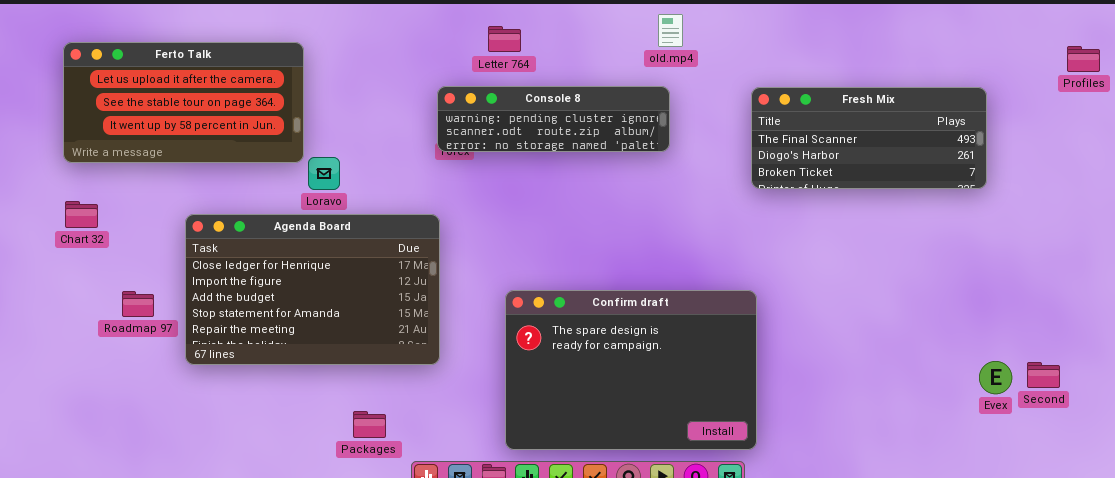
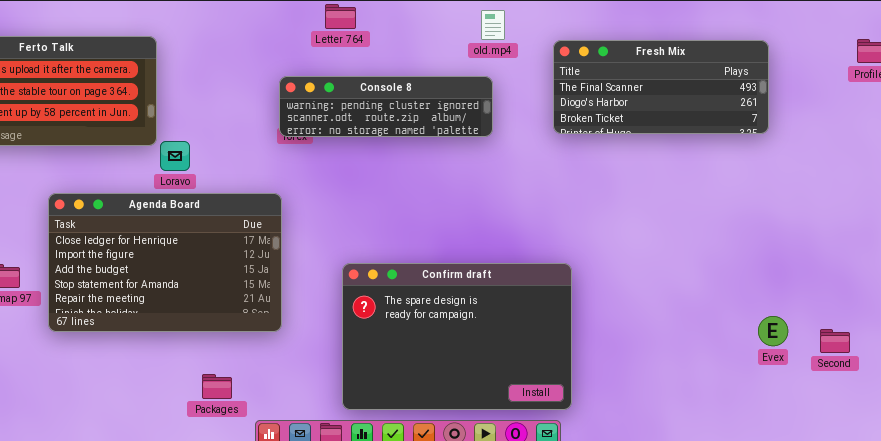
Letter 764: [488,26,521,52] -> [325,4,356,29], moved
Fresh Mix: [751,87,987,189] -> [553,40,769,134], moved
Evex: [979,361,1012,394] -> [758,316,788,346], moved

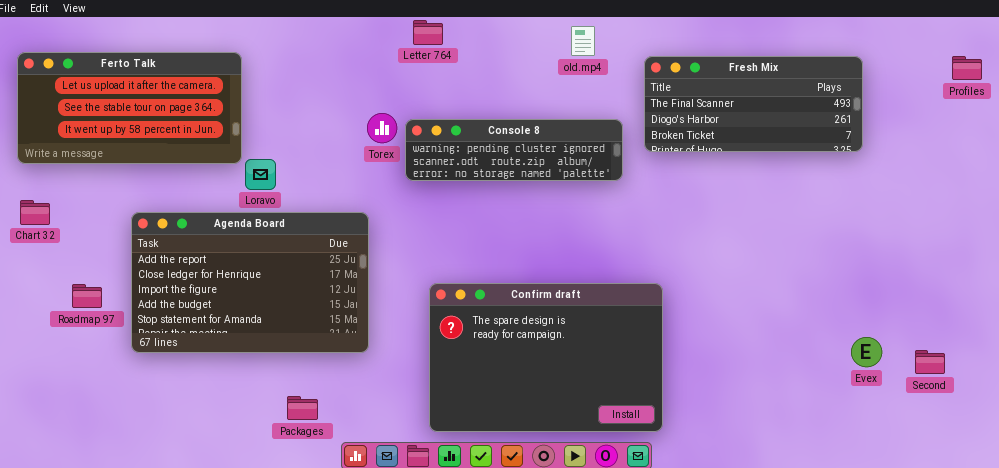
Console 8: [279,76,493,137] -> [405,119,623,181], moved
Agenda Board: [48,193,282,332] -> [131,212,369,353], scrolled up 1 row

